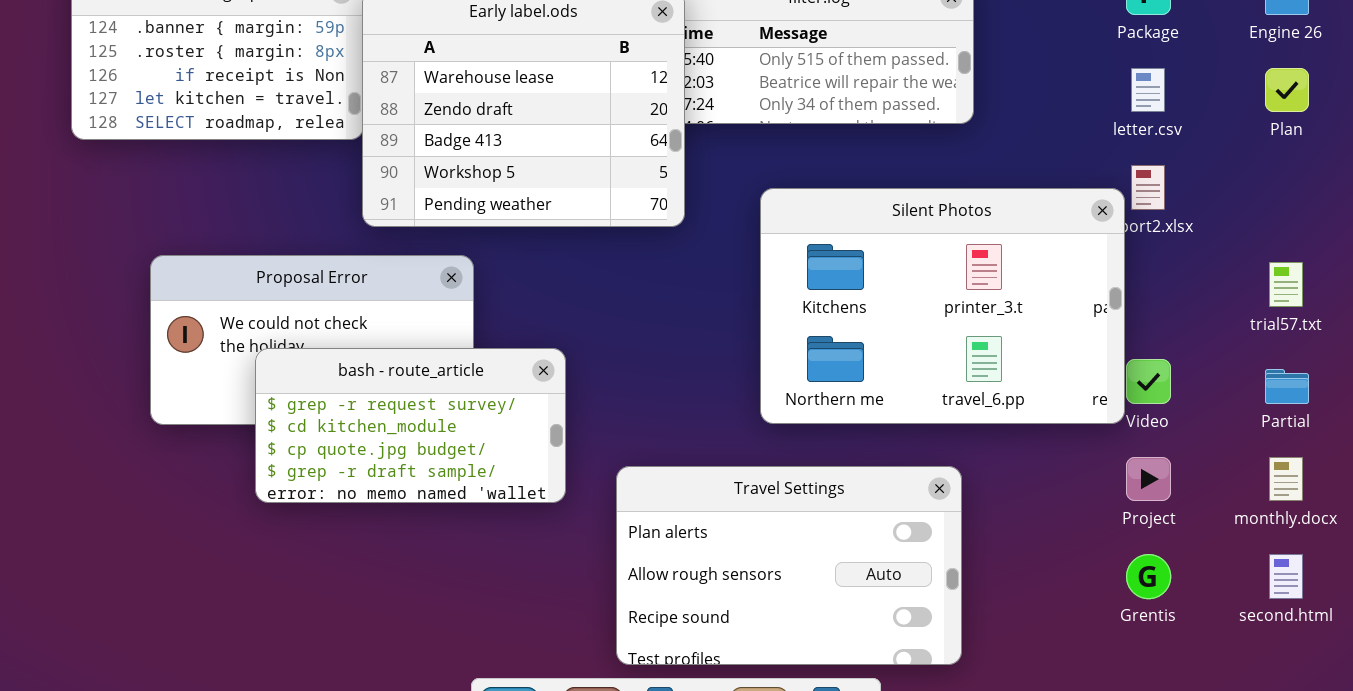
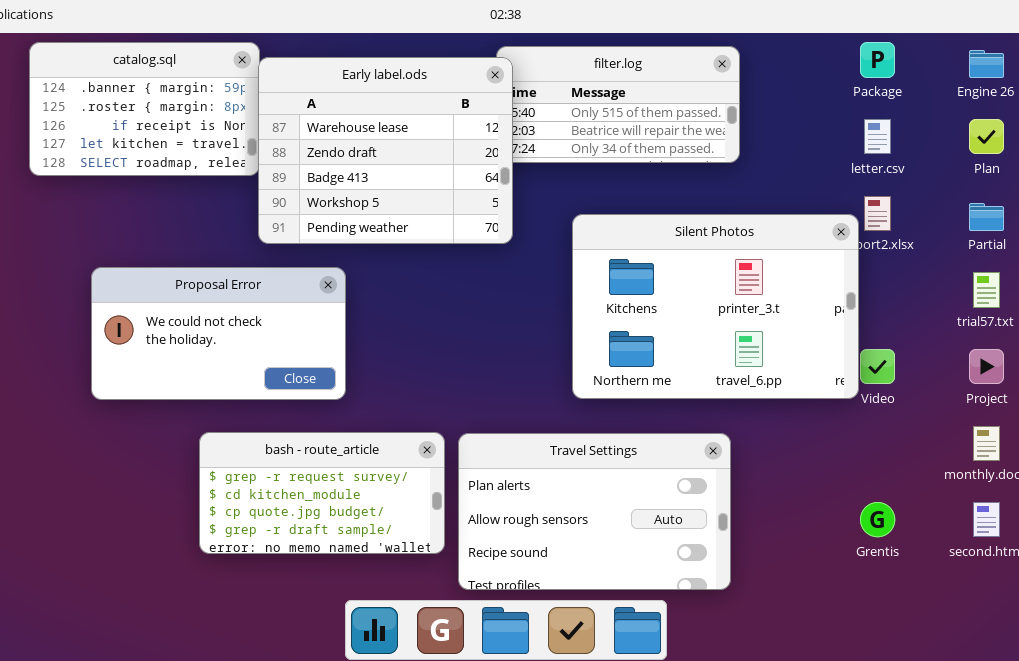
bash - route_article: [255,348,566,503] -> [199,432,445,554], moved
Partial: [1265,369,1309,404] -> [969,203,1004,231], moved
Project: [1126,457,1171,501] -> [969,349,1004,384], moved

